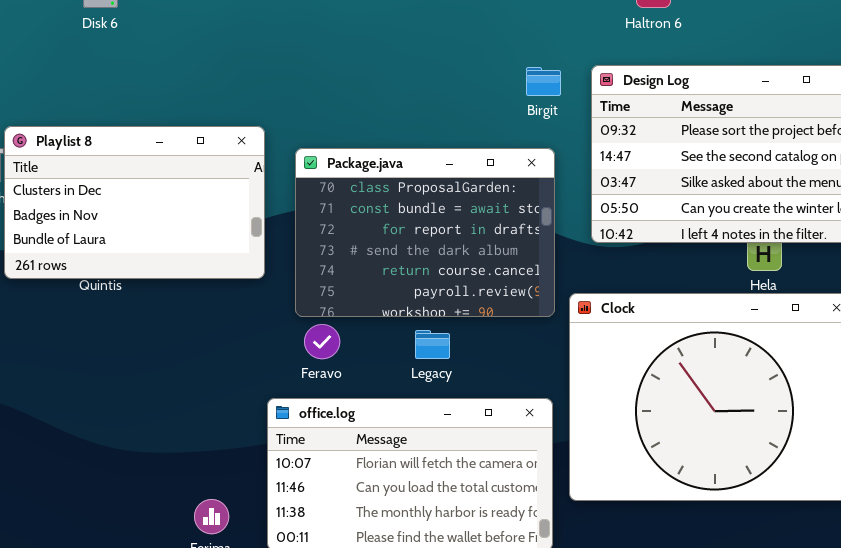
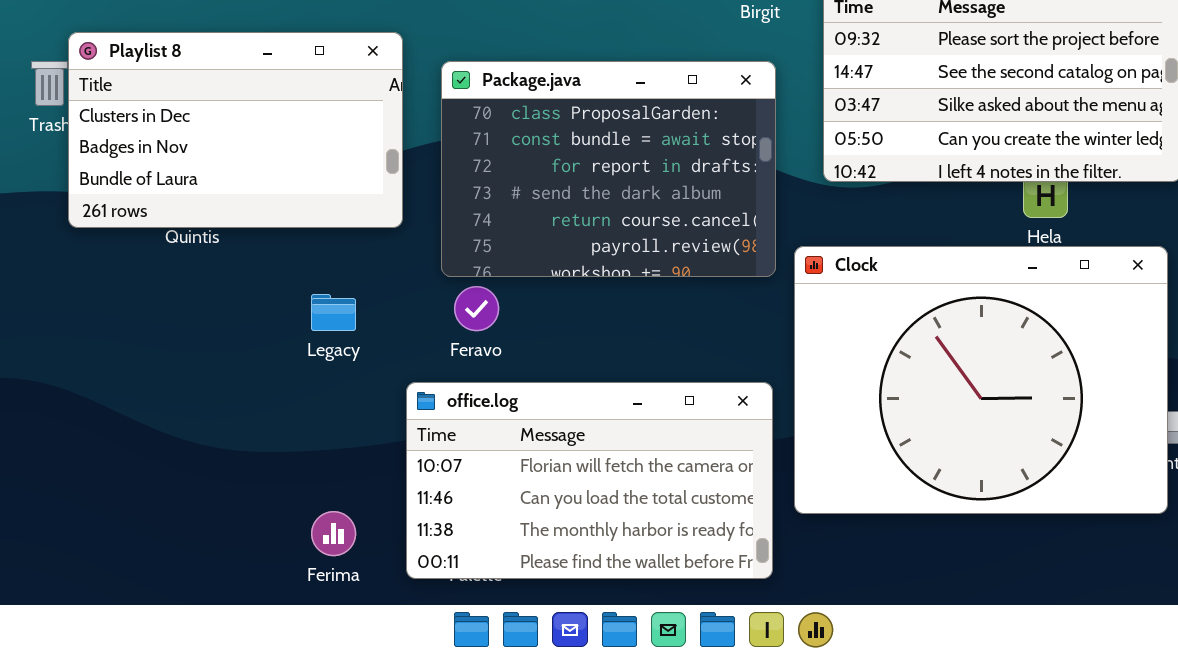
Legacy: [415,330,450,359] -> [311,294,356,331], moved

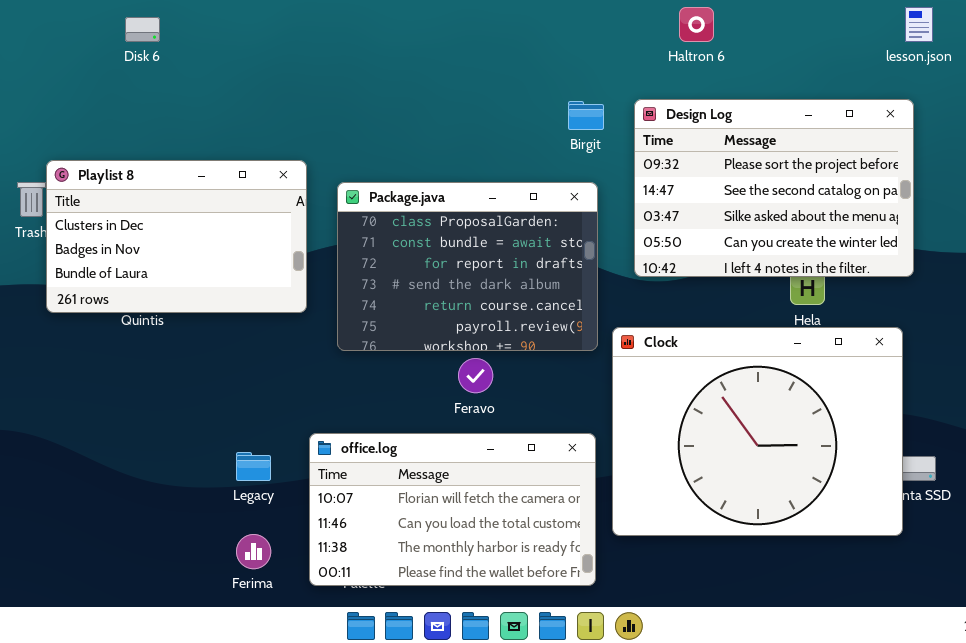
Feravo: [454,286,499,331] -> [458,358,493,393], moved
Legacy: [311,294,356,331] -> [236,452,271,481], moved

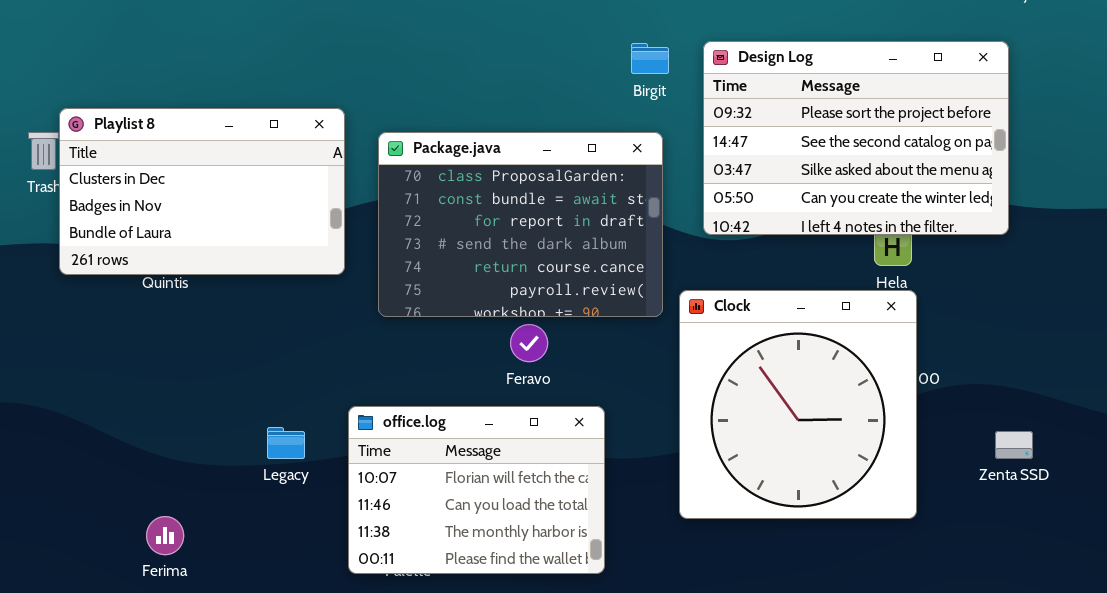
Clock: [612,327,903,536] -> [679,290,917,519], resized
office.log: [309,433,596,586] -> [348,406,605,574], resized
Ferima: [236,534,271,569] -> [146,516,184,555], moved

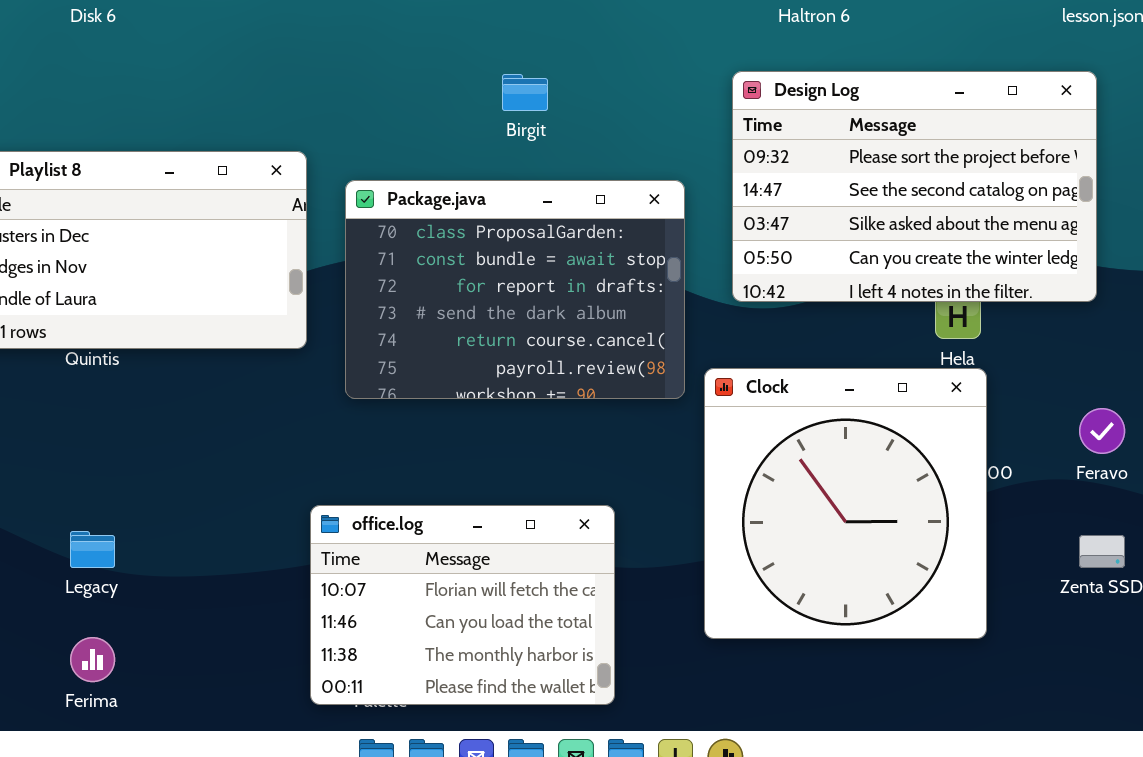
Birgit: [631,43,669,74] -> [502,74,548,111], moved
Feravo: [510,324,548,362] -> [1079,408,1125,454], moved
Legacy: [267,427,305,459] -> [70,531,115,568], moved

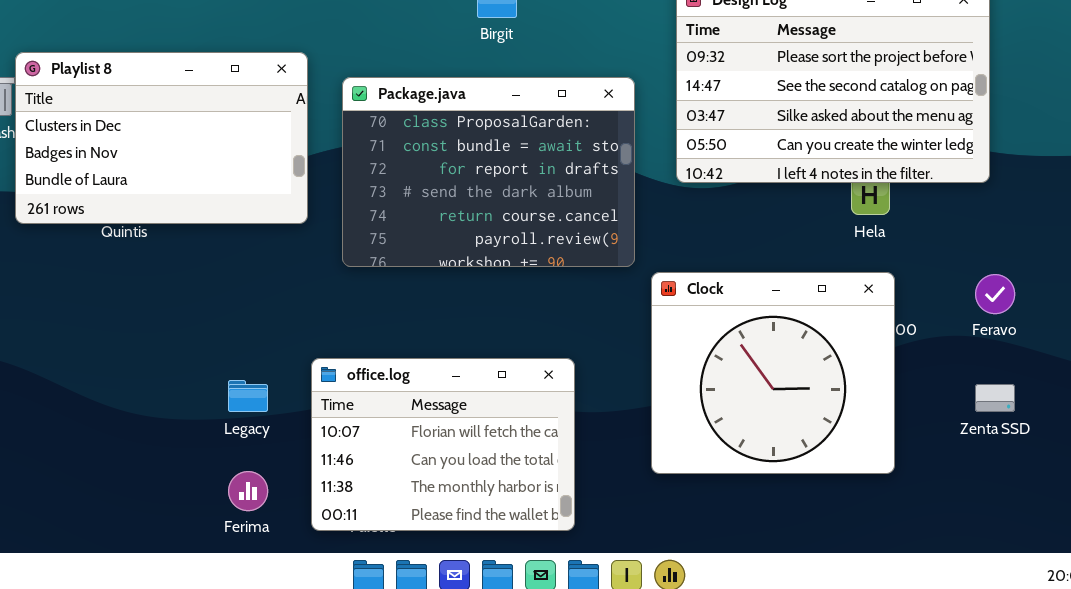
Clock: [704,368,987,639] -> [651,272,895,474], resized
Legacy: [70,531,115,568] -> [228,380,268,412], moved
Ferima: [70,637,115,682] -> [228,471,268,511], moved

